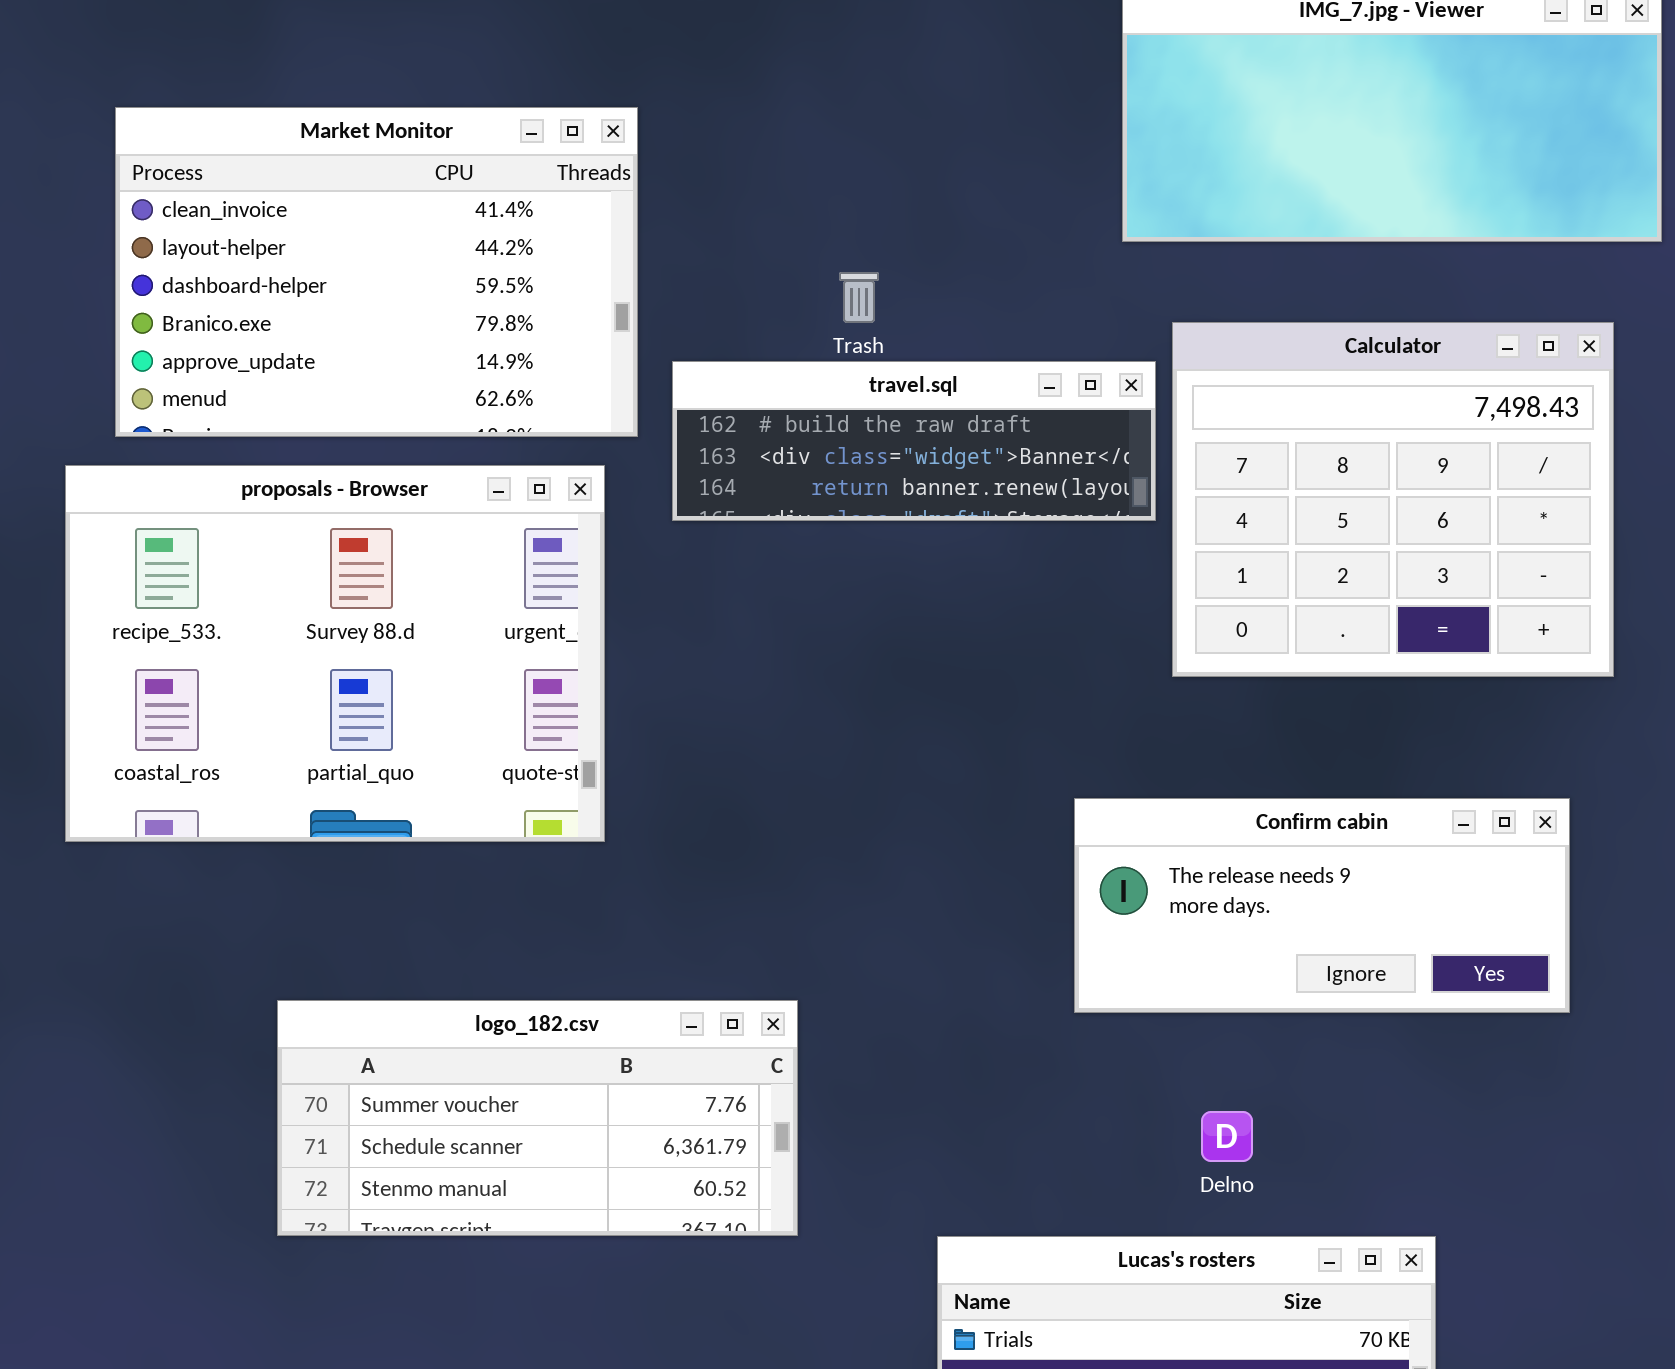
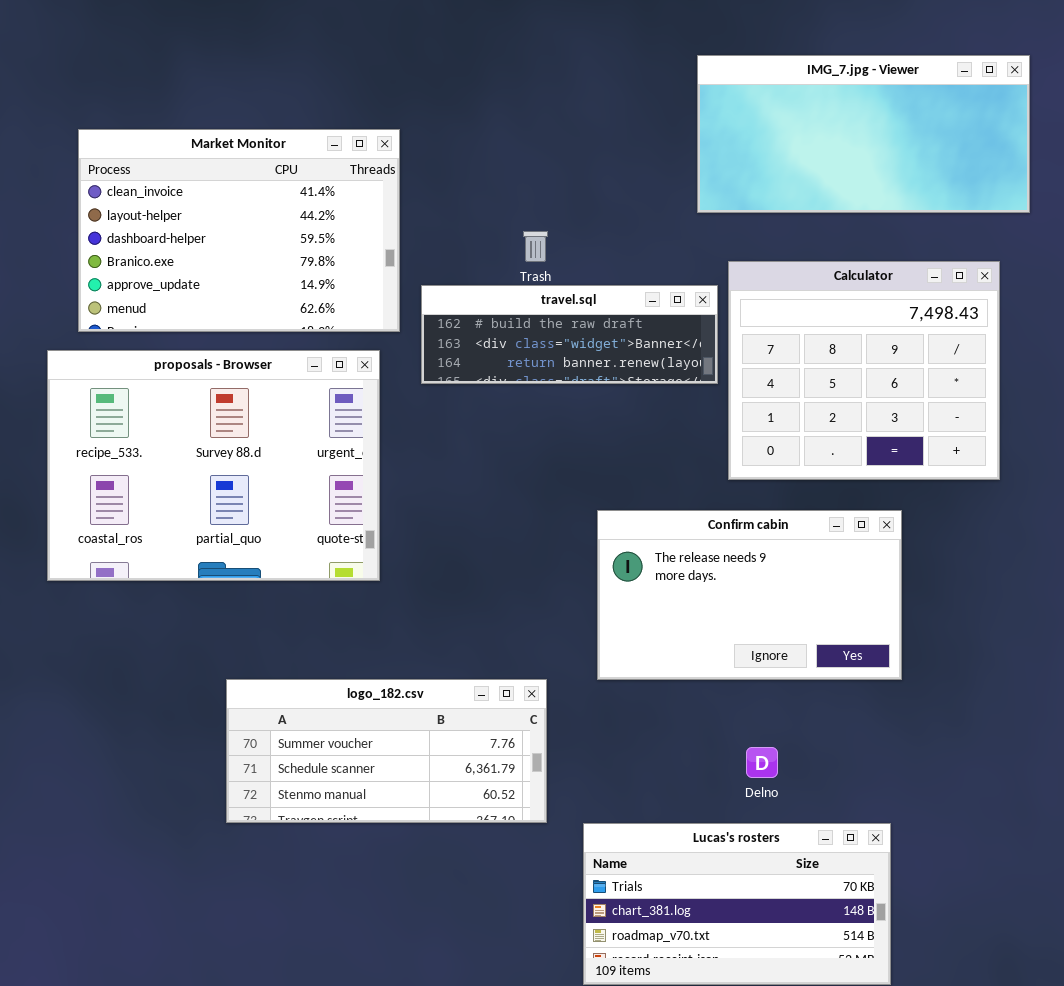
Confirm cabin: [1074,798,1570,1013] -> [597,510,902,680], moved, resized
logo_182.csv: [277,1000,798,1236] -> [226,679,547,823], moved

